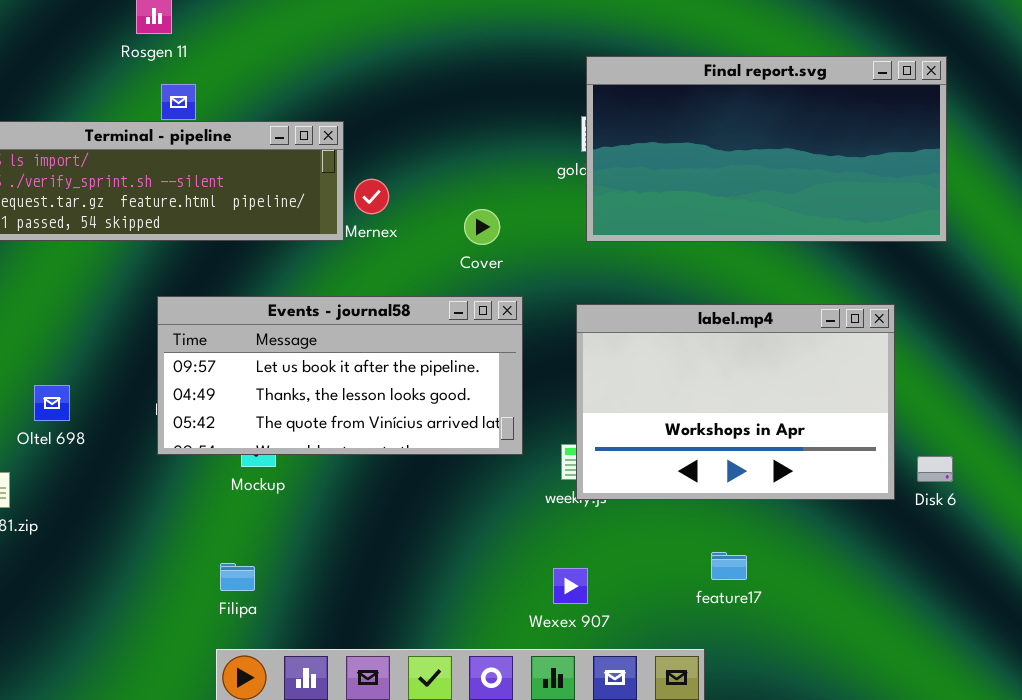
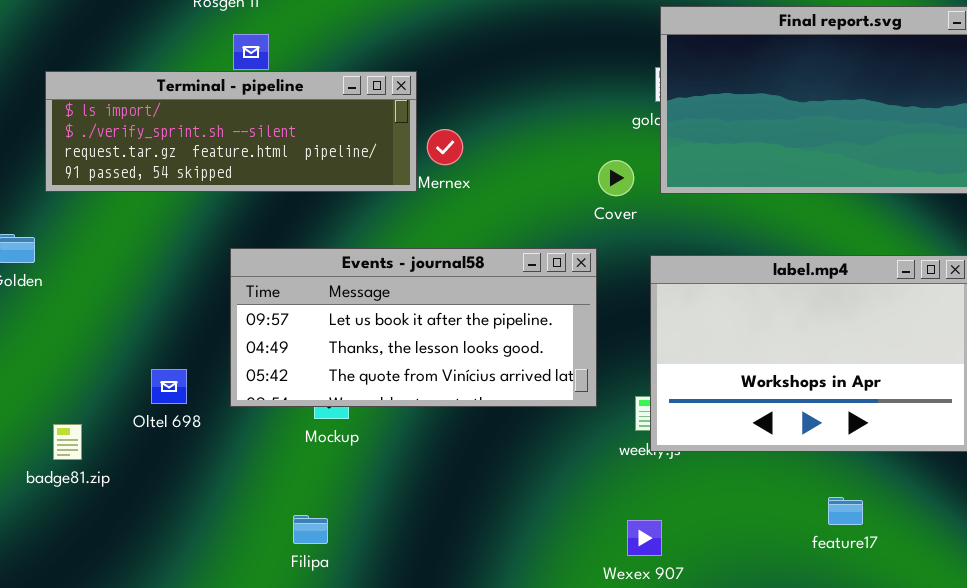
Cover: [464,209,500,245] -> [598,160,634,196], moved
Oltel 698: [34,385,70,421] -> [151,369,187,404], moved
feature17: [711,552,747,580] -> [828,497,863,525], moved

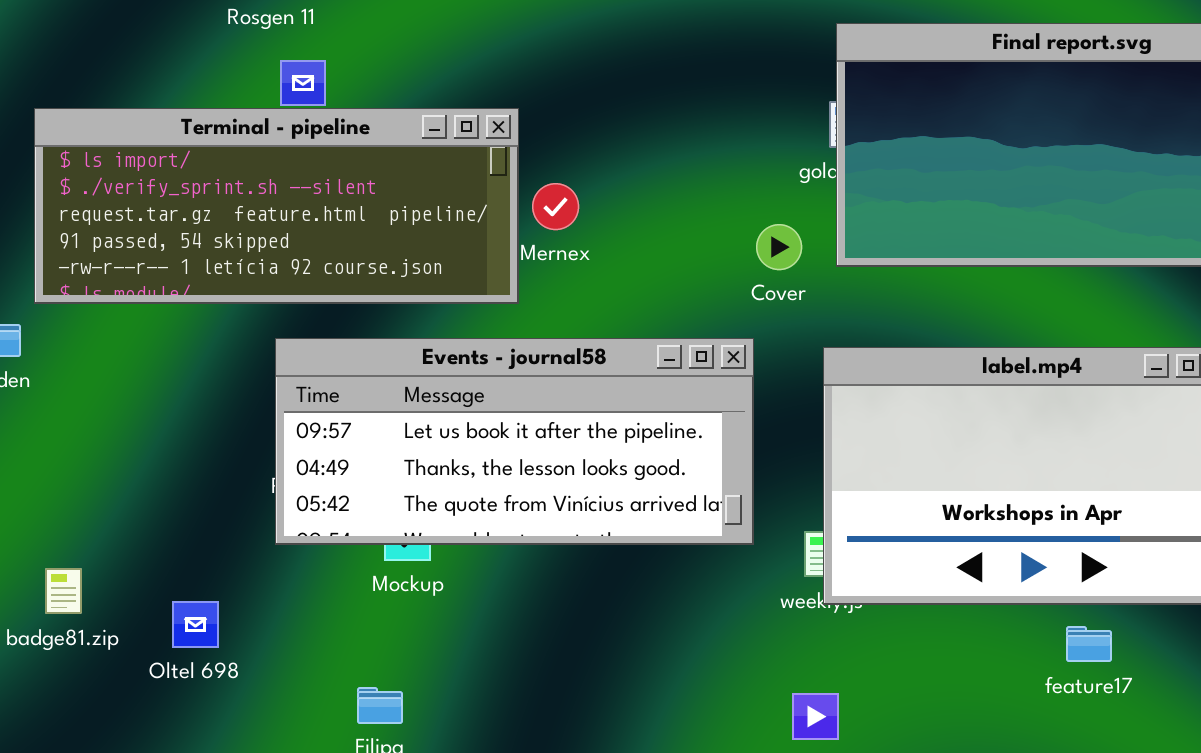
Terminal - pipeline: [45,71,417,192] -> [34,108,519,304], resized
Oltel 698: [151,369,187,404] -> [172,601,219,648], moved
feature17: [828,497,863,525] -> [1066,626,1112,662], moved

